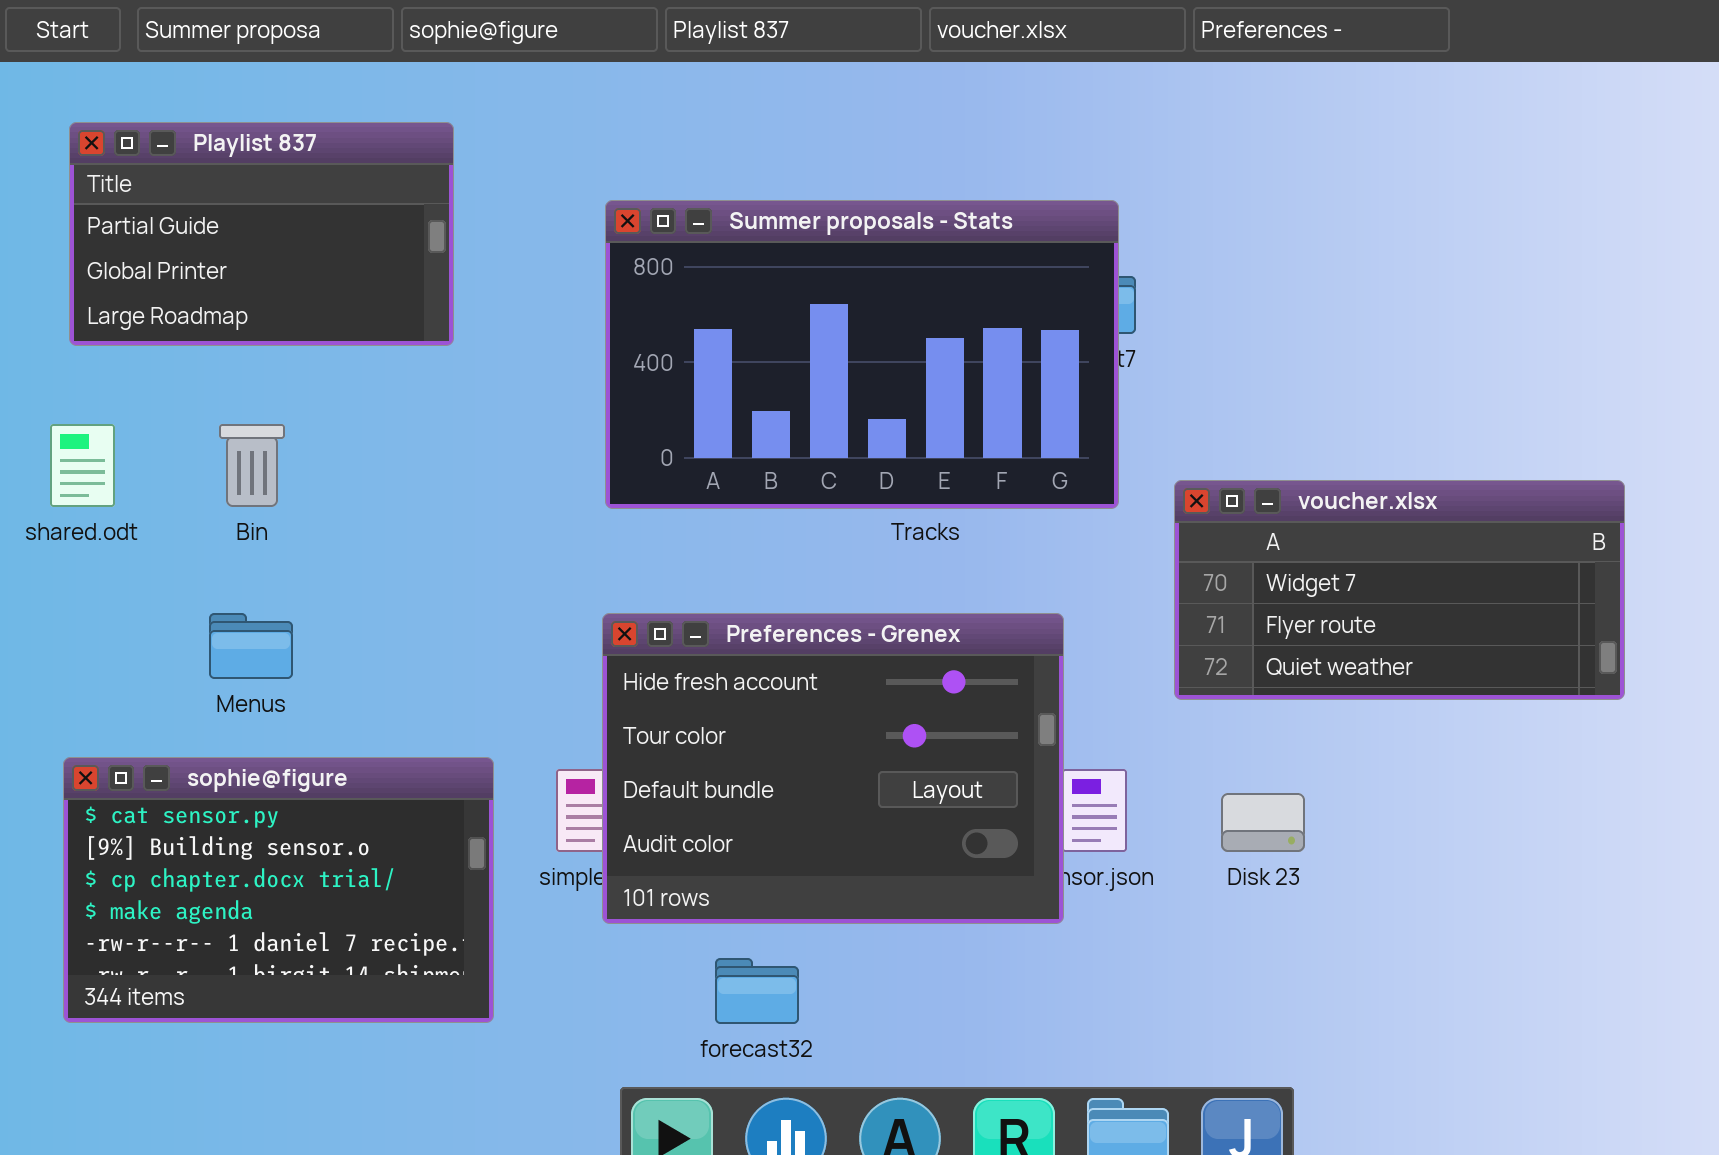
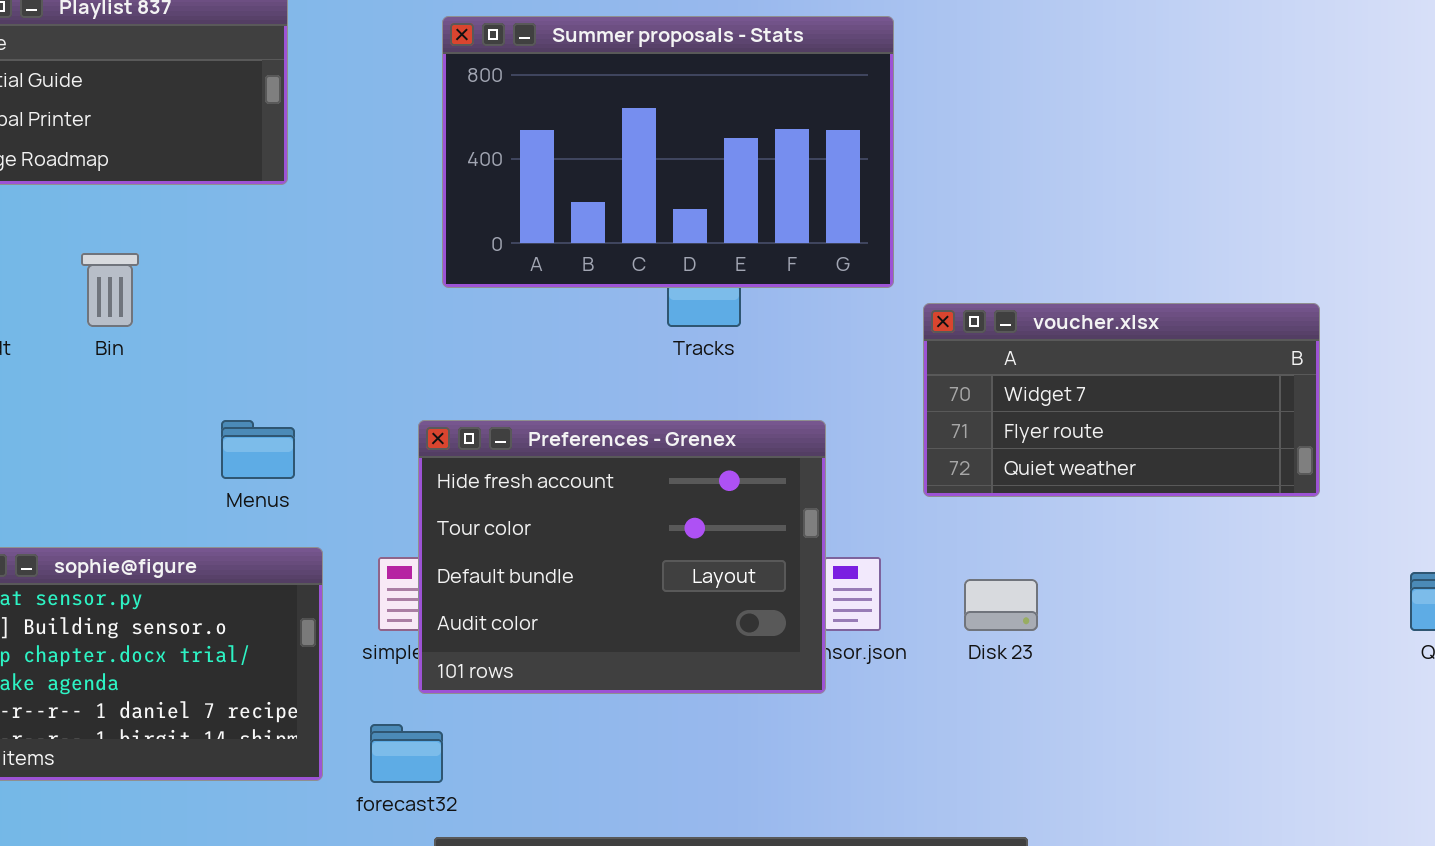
Summer proposals - Stats: [605,200,1119,509] -> [442,16,894,288], moved
Menus: [209,613,293,679] -> [221,420,295,479], moved
forecast32: [715,958,799,1024] -> [370,724,443,783], moved

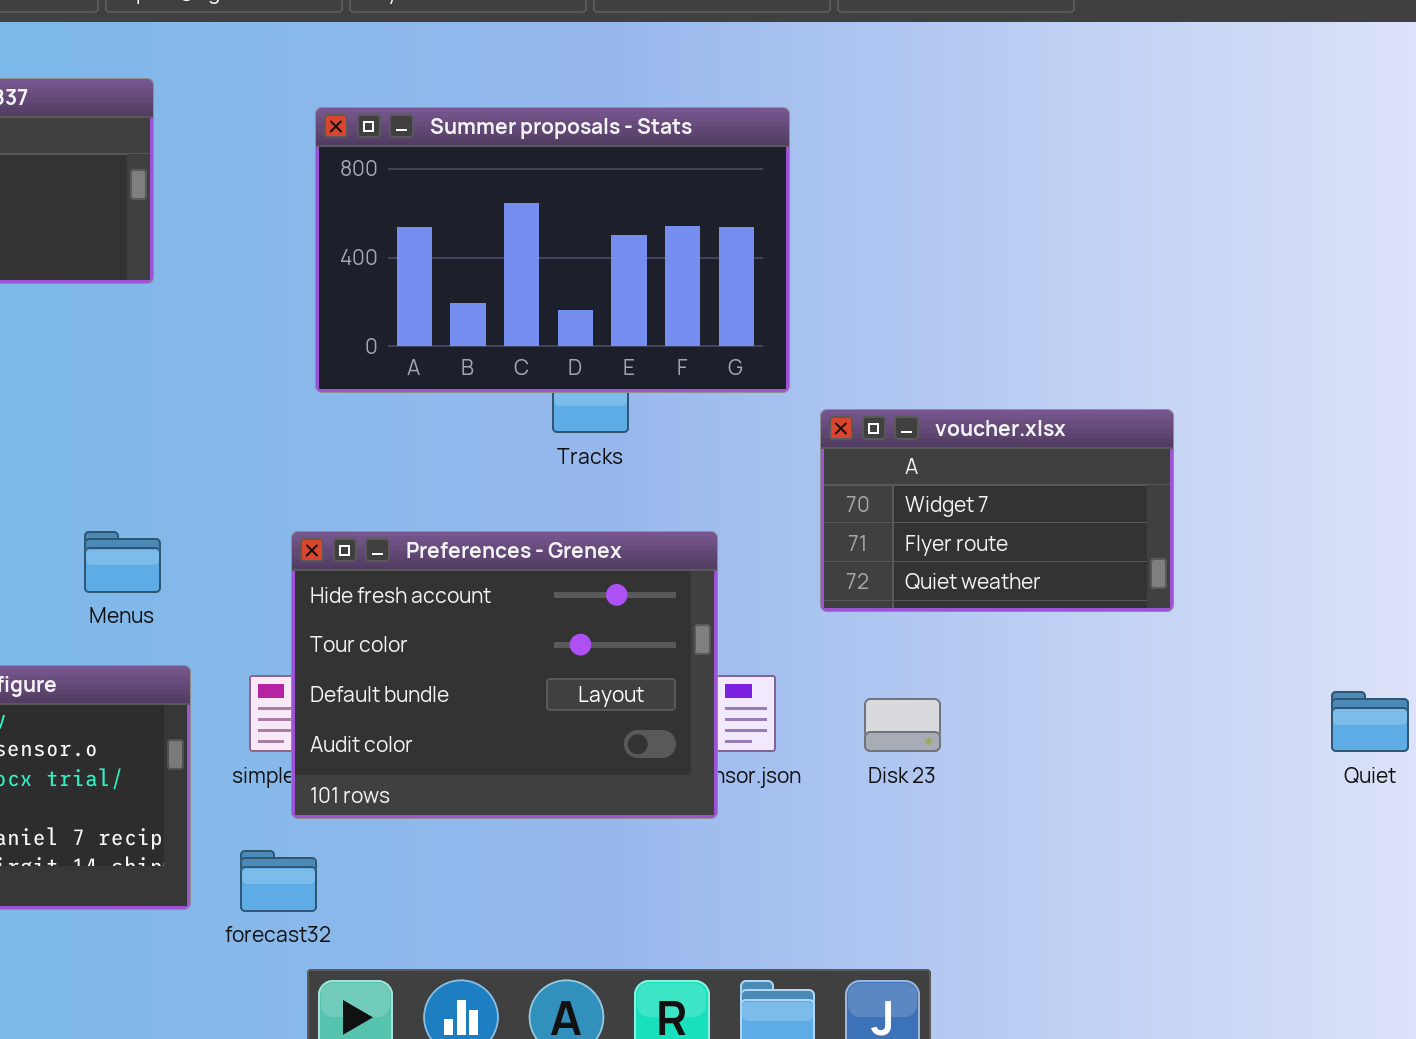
voucher.xlsx: [923,303,1320,497] -> [820,409,1174,612], resized

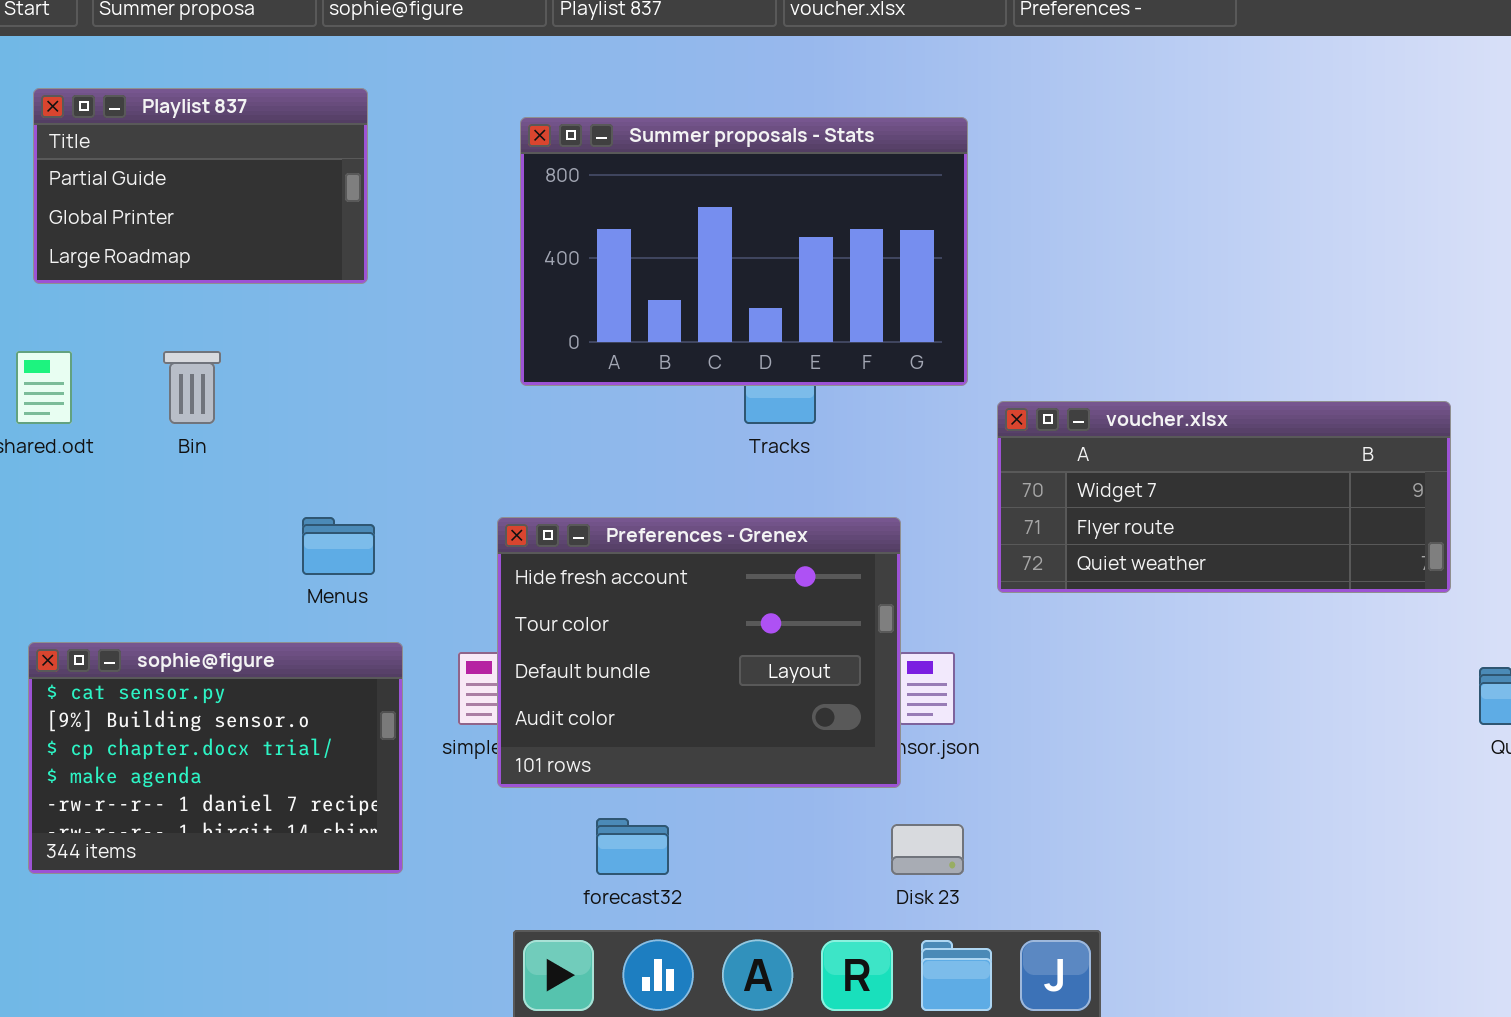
voucher.xlsx: [820,409,1174,612] -> [997,401,1451,593], resized
Disk 23: [864,698,941,752] -> [891,824,964,875], moved
forecast32: [240,850,317,912] -> [596,818,669,875], moved

